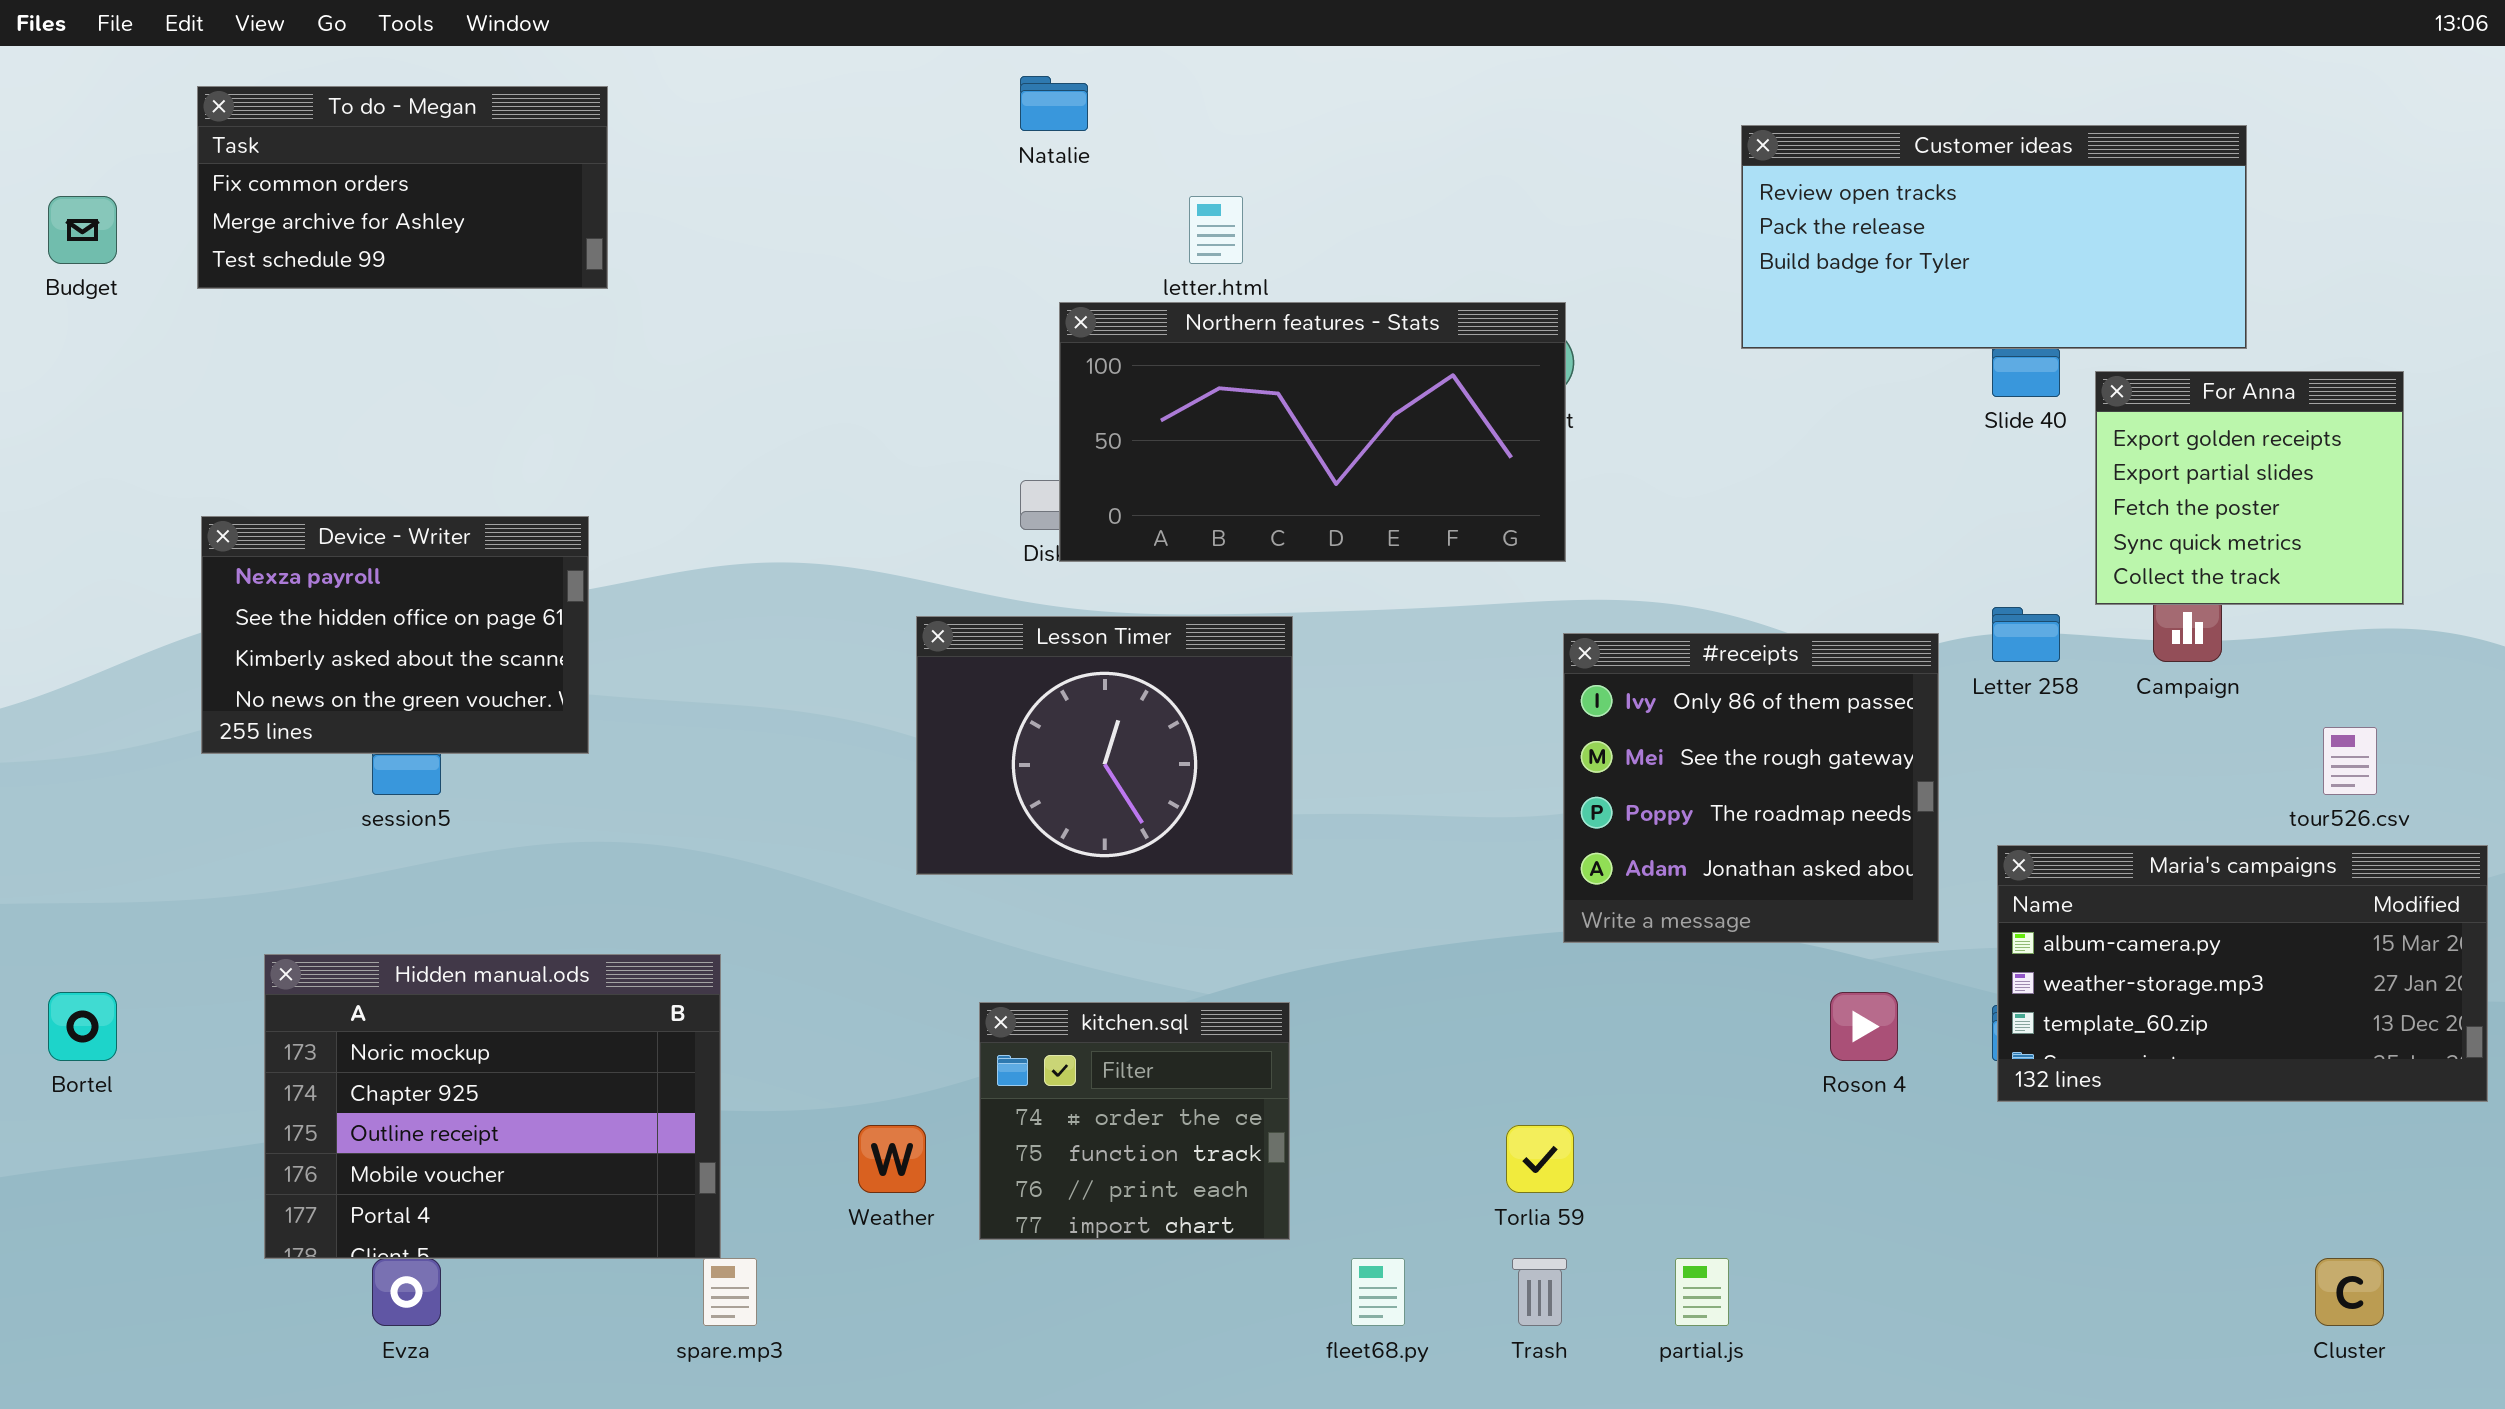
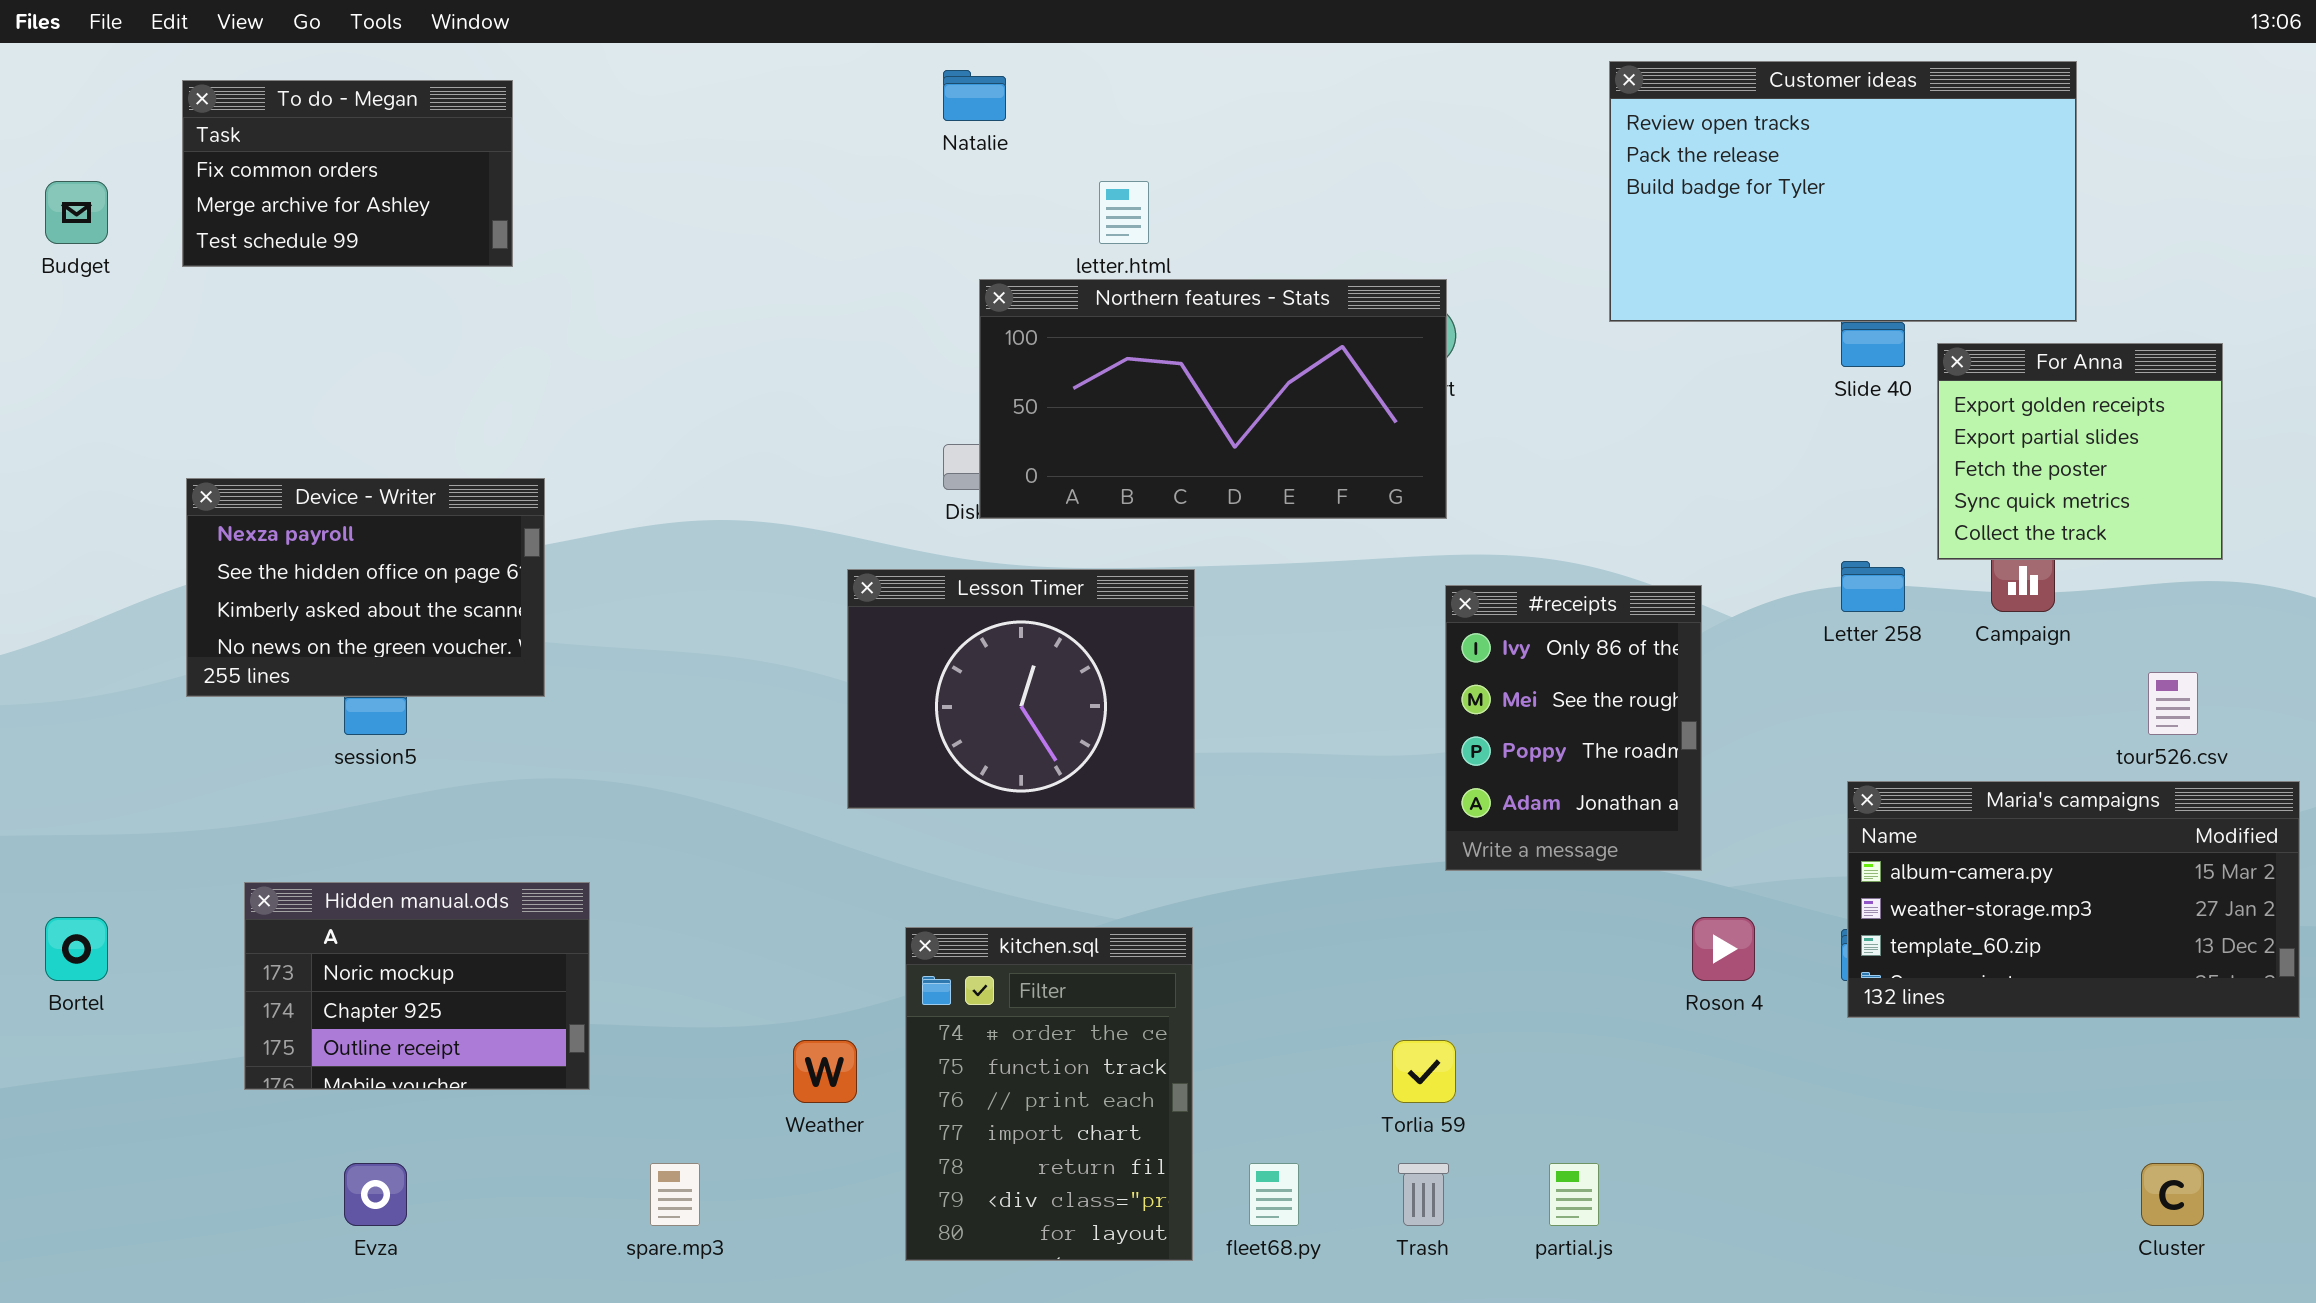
To do - Megan: [197,86,608,289] -> [182,80,513,267], resized
Customer ideas: [1741,125,2247,349] -> [1609,61,2077,322], resized
#receipts: [1563,633,1939,943] -> [1445,585,1702,871], resized
Hidden manual.ods: [264,954,721,1259] -> [244,882,590,1090], resized
kitchen.sql: [979,1002,1290,1240] -> [905,927,1193,1261], resized

